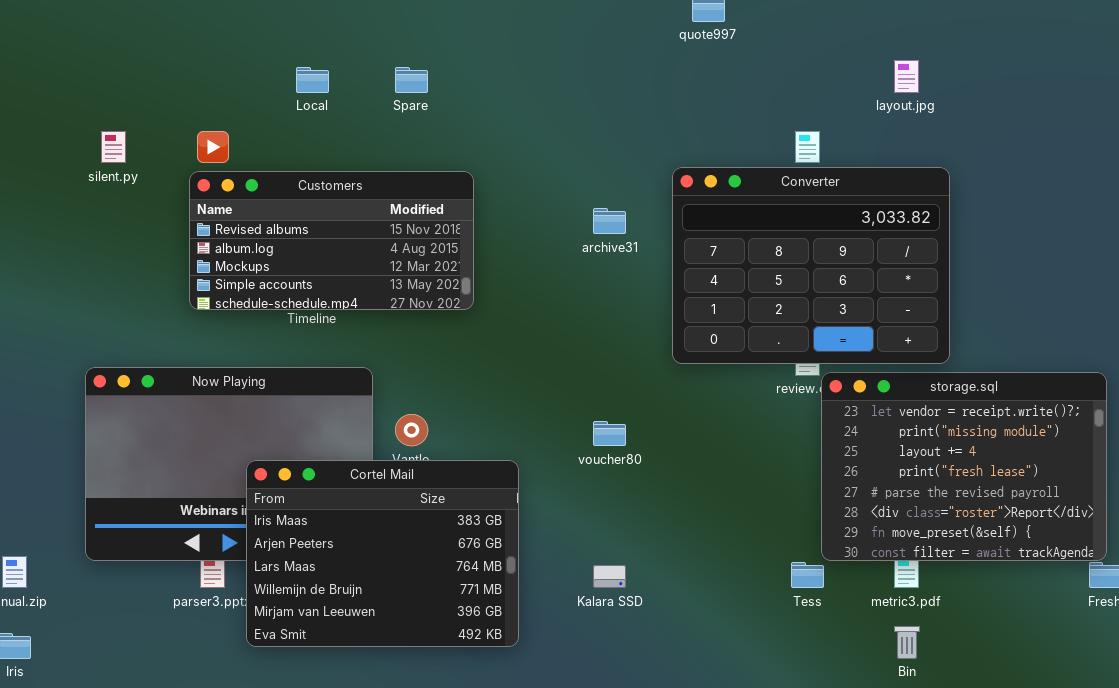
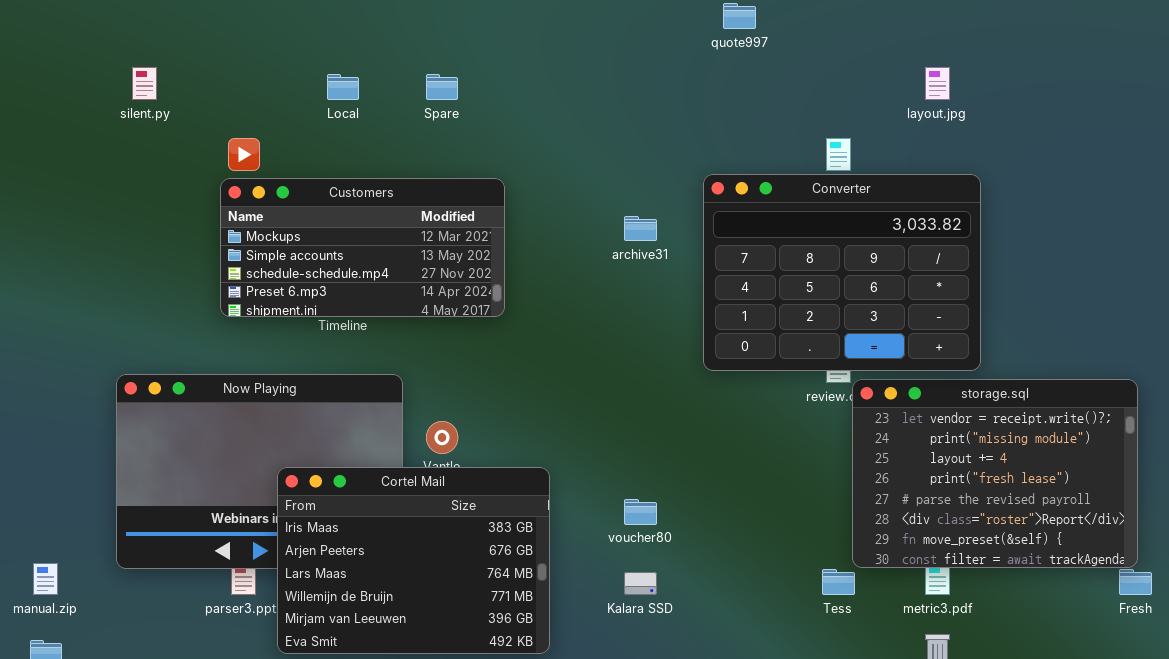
silent.py: [101,131,126,163] -> [132,67,157,100], moved
Customers: [189,171,474,310] -> [220,178,505,317], scrolled down 2 rows
voucher80: [593,421,626,446] -> [624,499,657,525], moved

